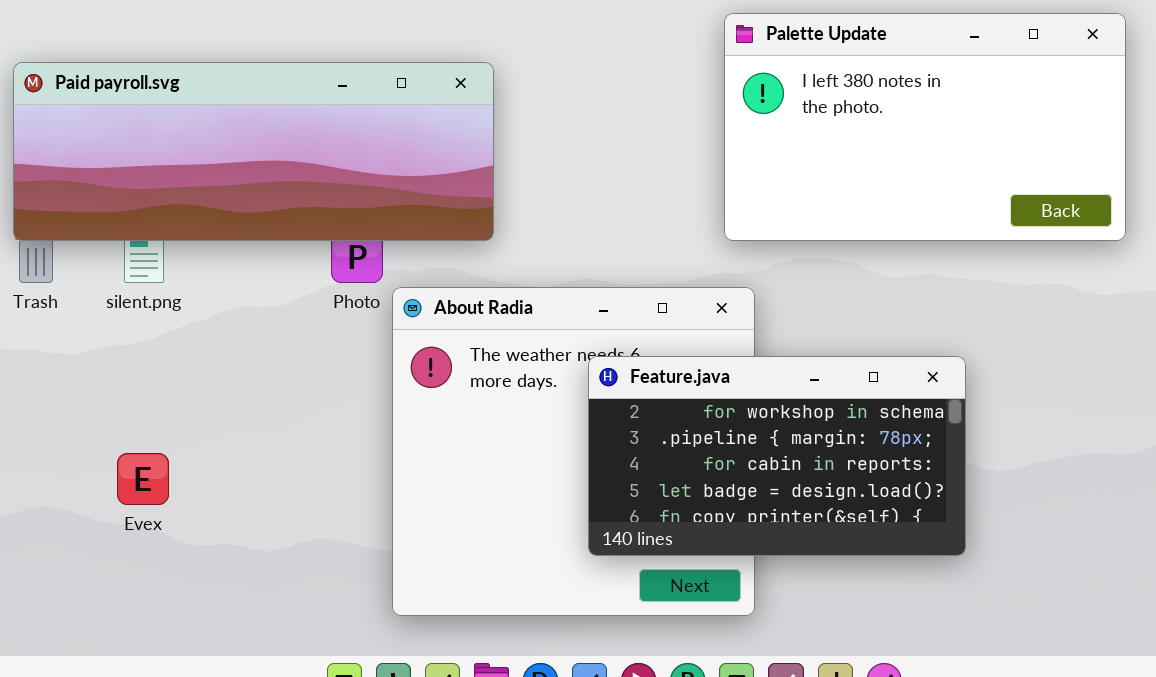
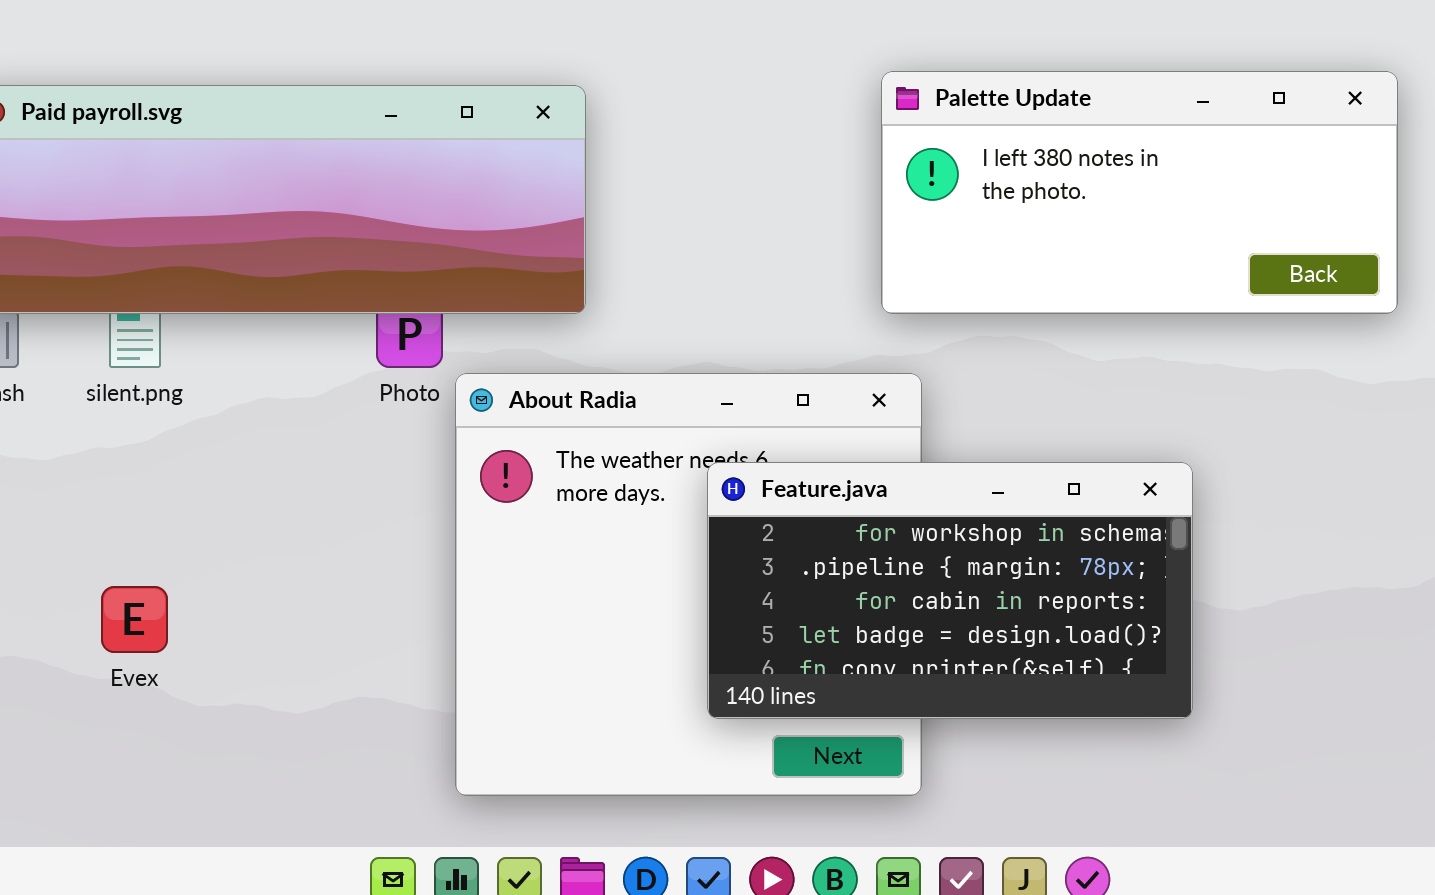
Palette Update: [724,13,1126,241] -> [881,71,1398,314], resized

